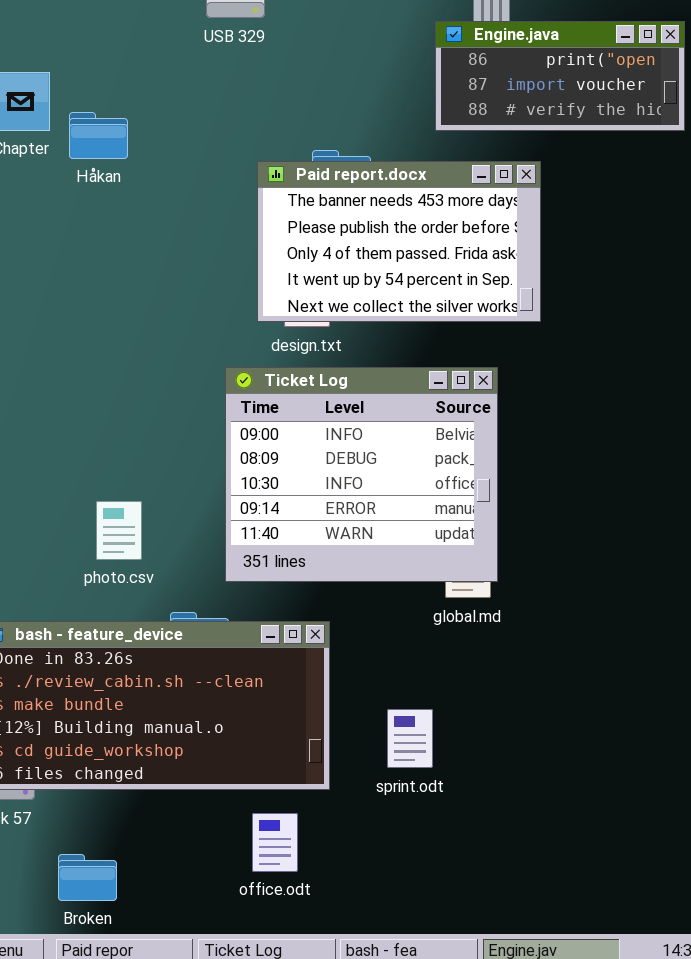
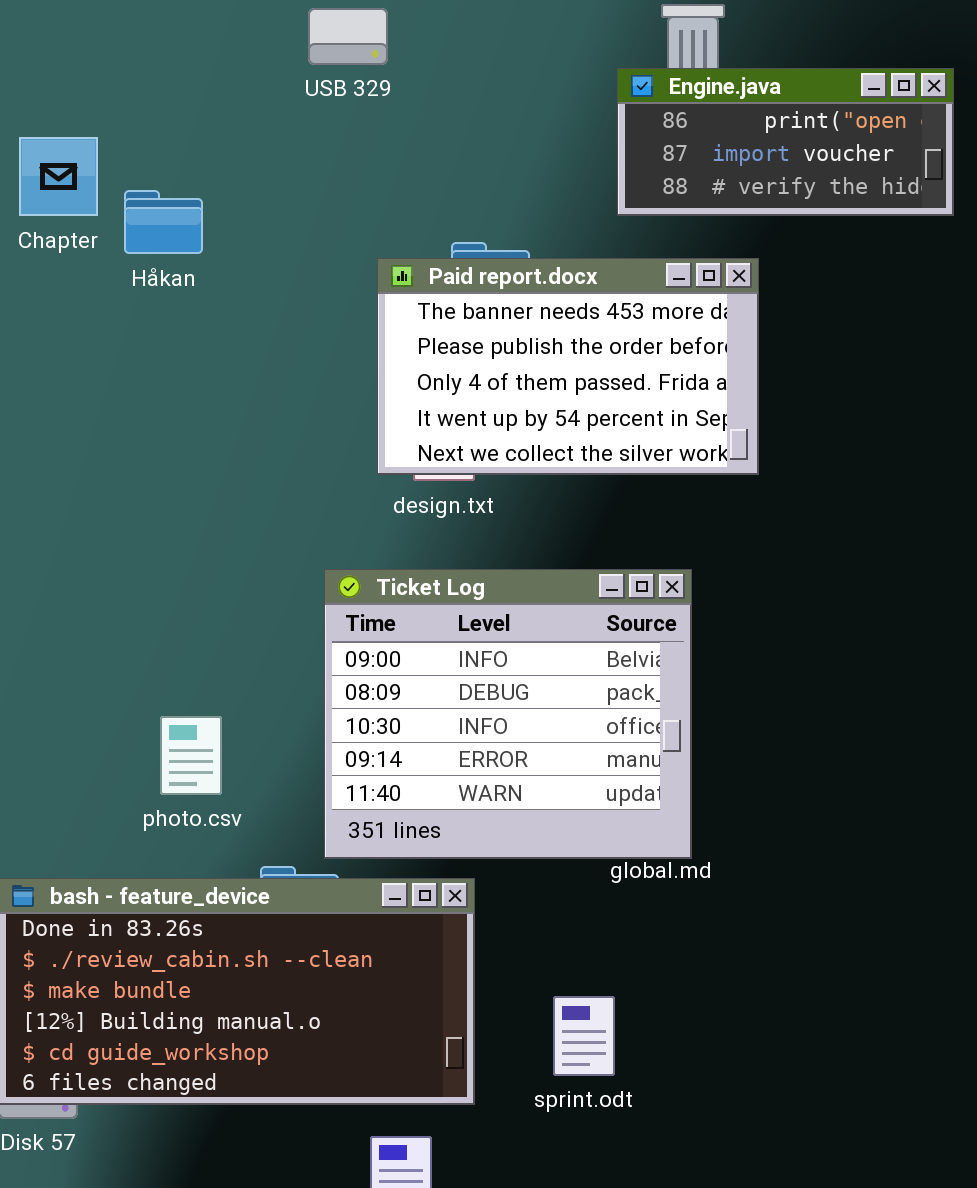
Ticket Log: [225,367,498,582] -> [324,569,692,859], moved

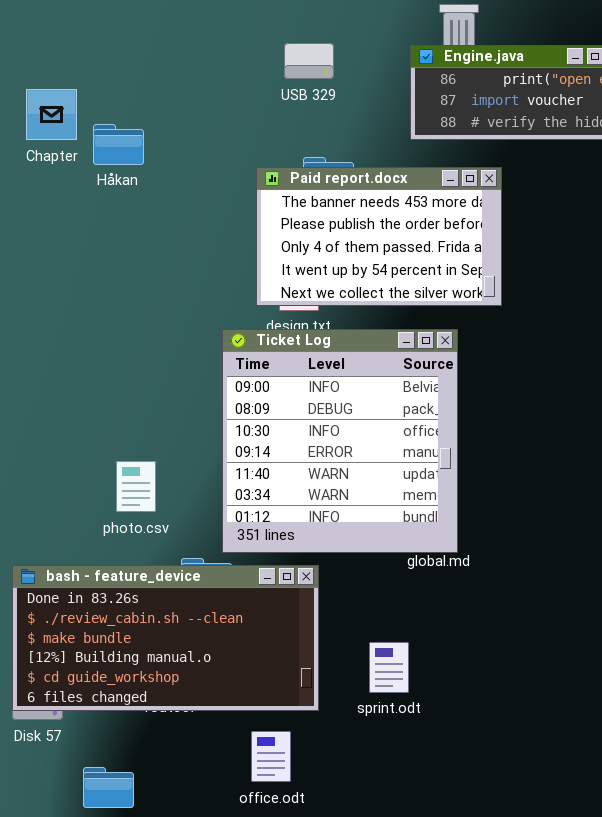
USB 329: [308,8,388,65] -> [284,43,334,79], moved
Ticket Log: [324,569,692,859] -> [222,329,458,553], resized

